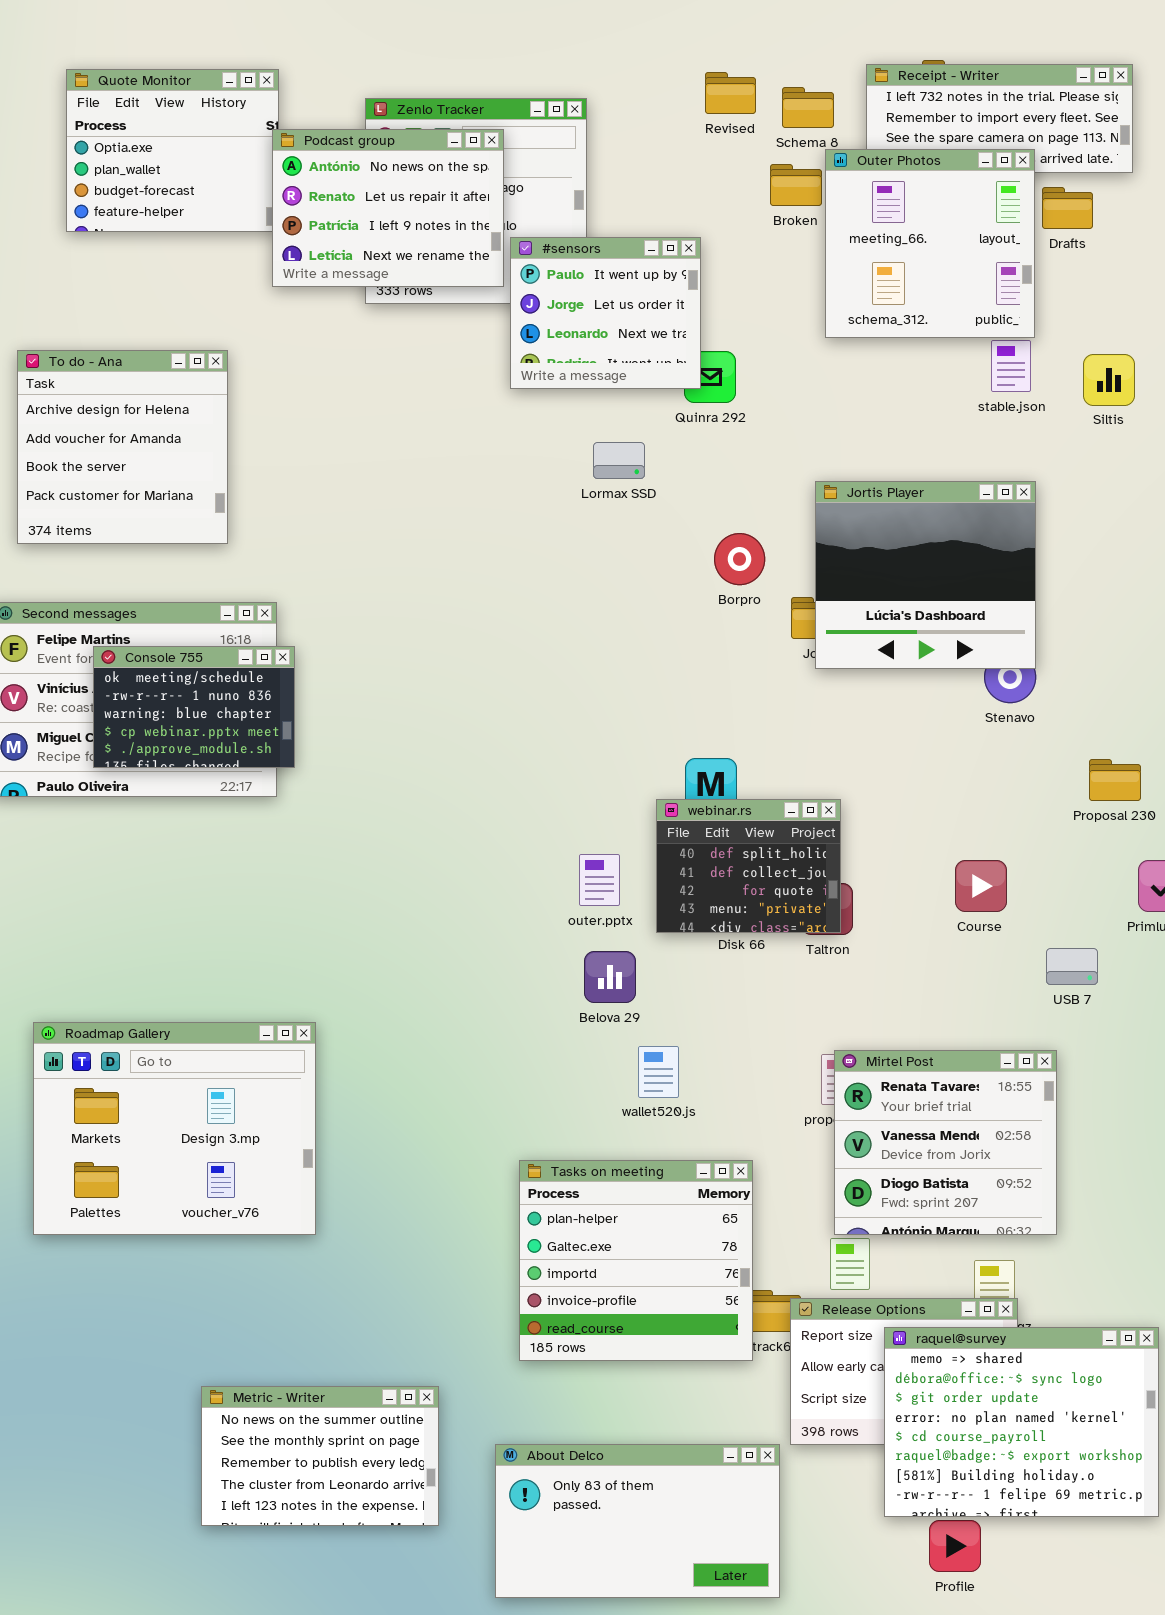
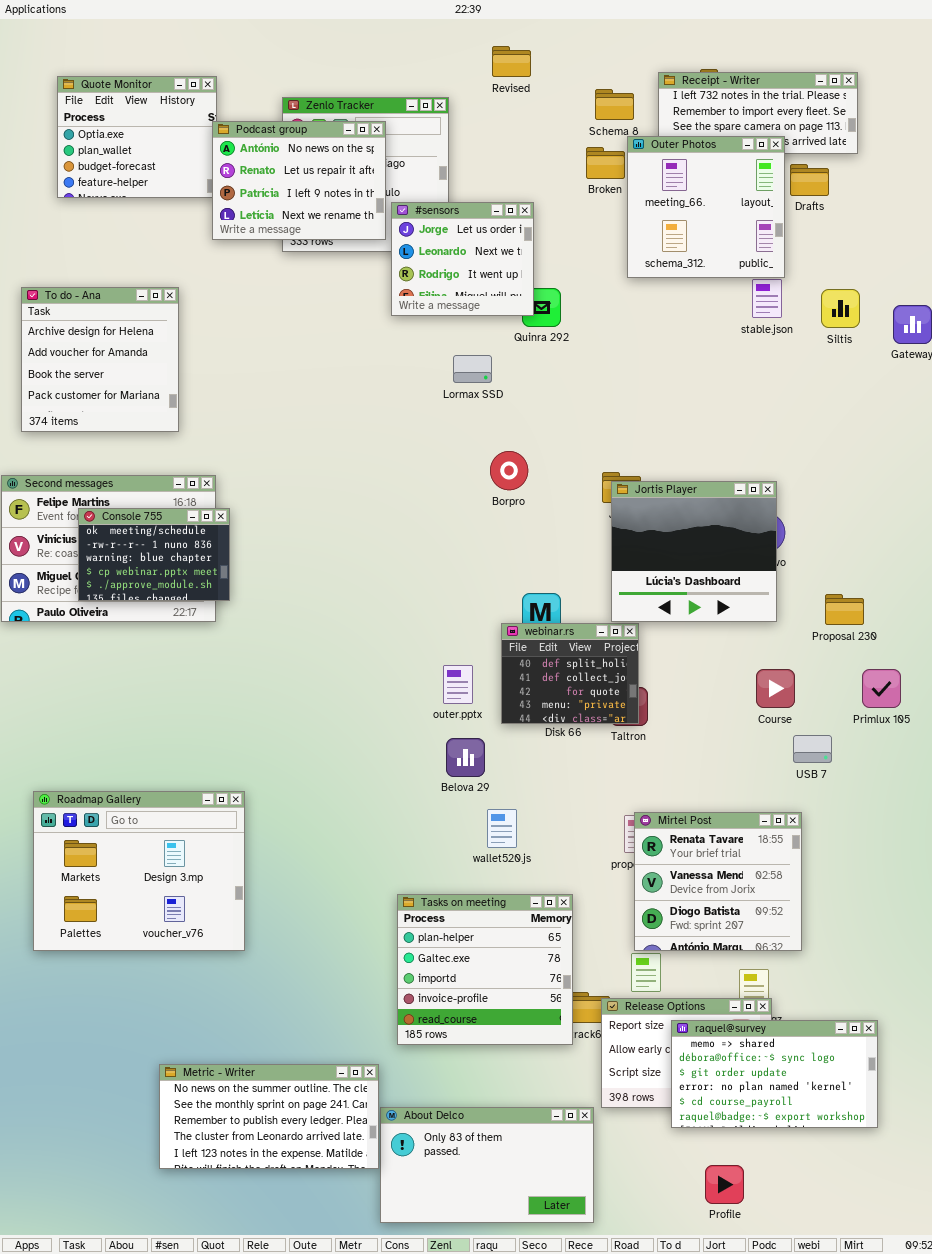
Revised: [705,72,756,114] -> [492,46,531,77], moved
#sensors: [510,237,701,389] -> [391,202,534,316], scrolled down 1 row
Jortis Player: [815,481,1036,669] -> [611,481,777,622], moved
Borpro: [714,533,765,585] -> [490,451,528,490], moved
Course: [955,860,1007,912] -> [756,669,795,708], moved
raquel@survey: [884,1327,1159,1517] -> [671,1020,878,1128], resized
Metric - Writer: [201,1386,439,1526] -> [159,1064,379,1169], resized

